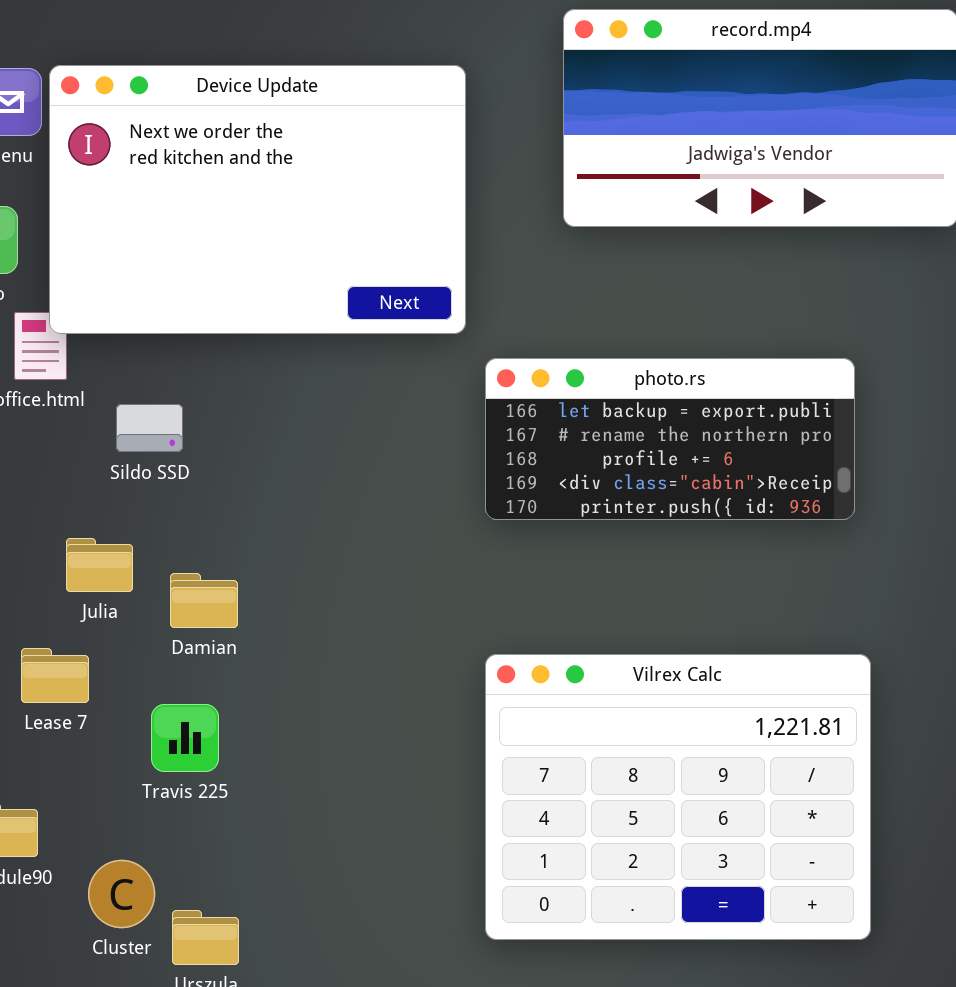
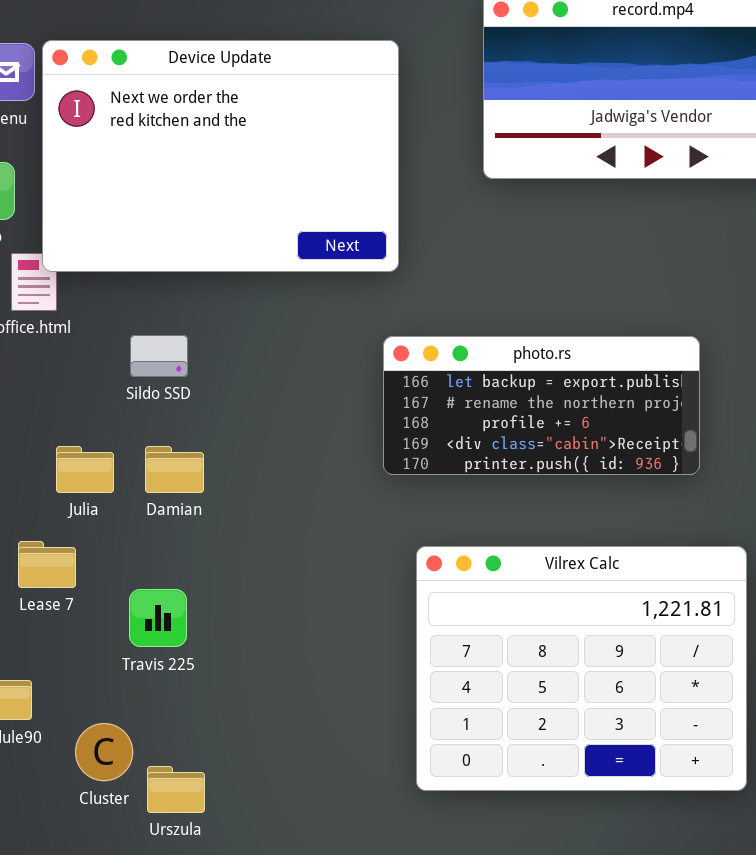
photo.rs: [485,358,855,520] -> [383,336,700,475], moved
Sildo SSD: [116,404,183,452] -> [130,335,188,377], moved
Damian: [170,573,238,628] -> [145,446,204,493], moved

